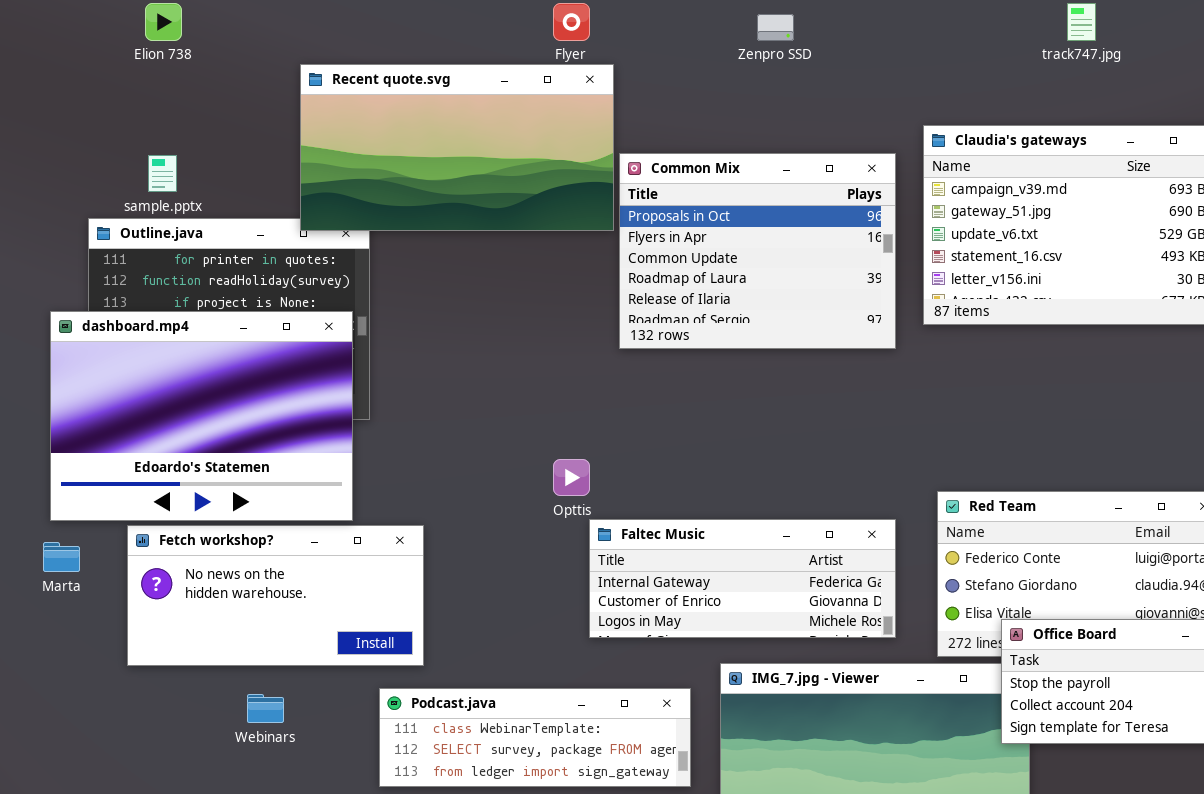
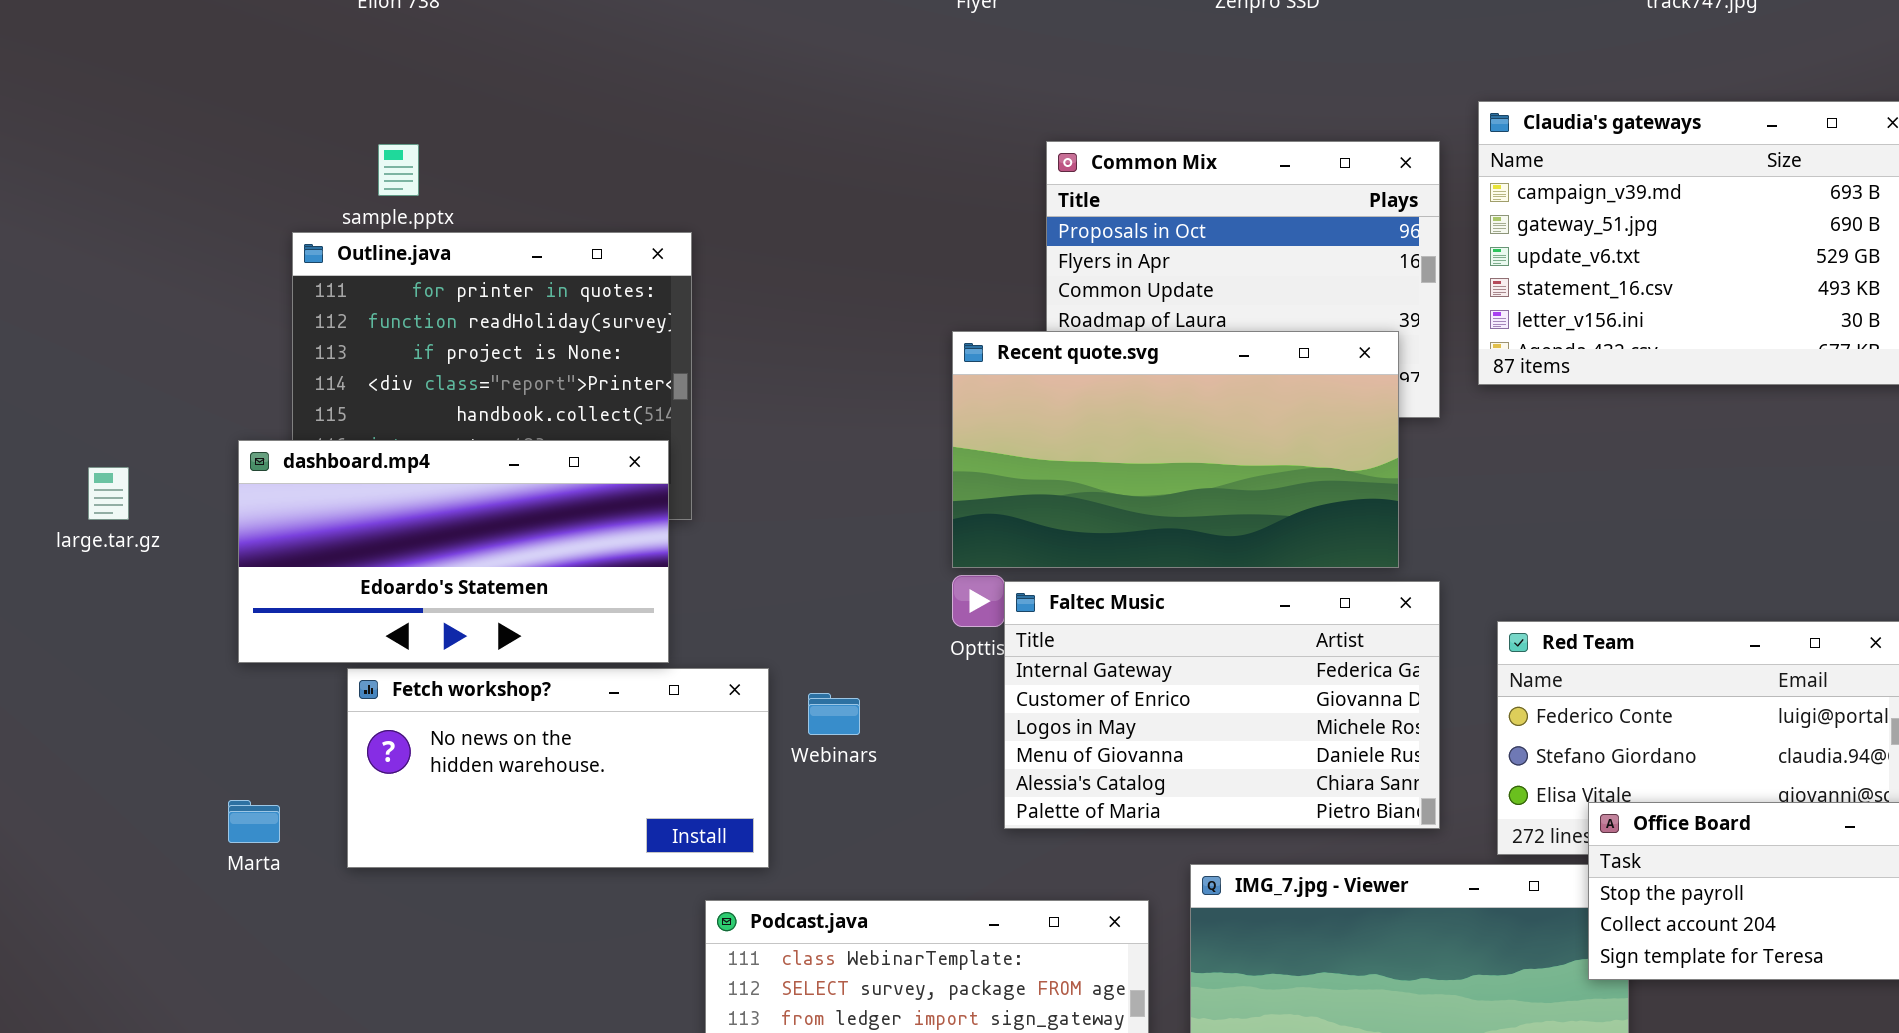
Recent quote.svg: [300,64,614,231] -> [952,331,1399,568], moved
dashboard.mp4: [50,311,353,521] -> [238,440,669,663], resized
Faltec Music: [589,519,896,638] -> [1004,581,1440,829], resized
Marta: [43,542,80,572] -> [228,800,280,843], moved
Webinars: [247,694,284,723] -> [808,693,860,735], moved

